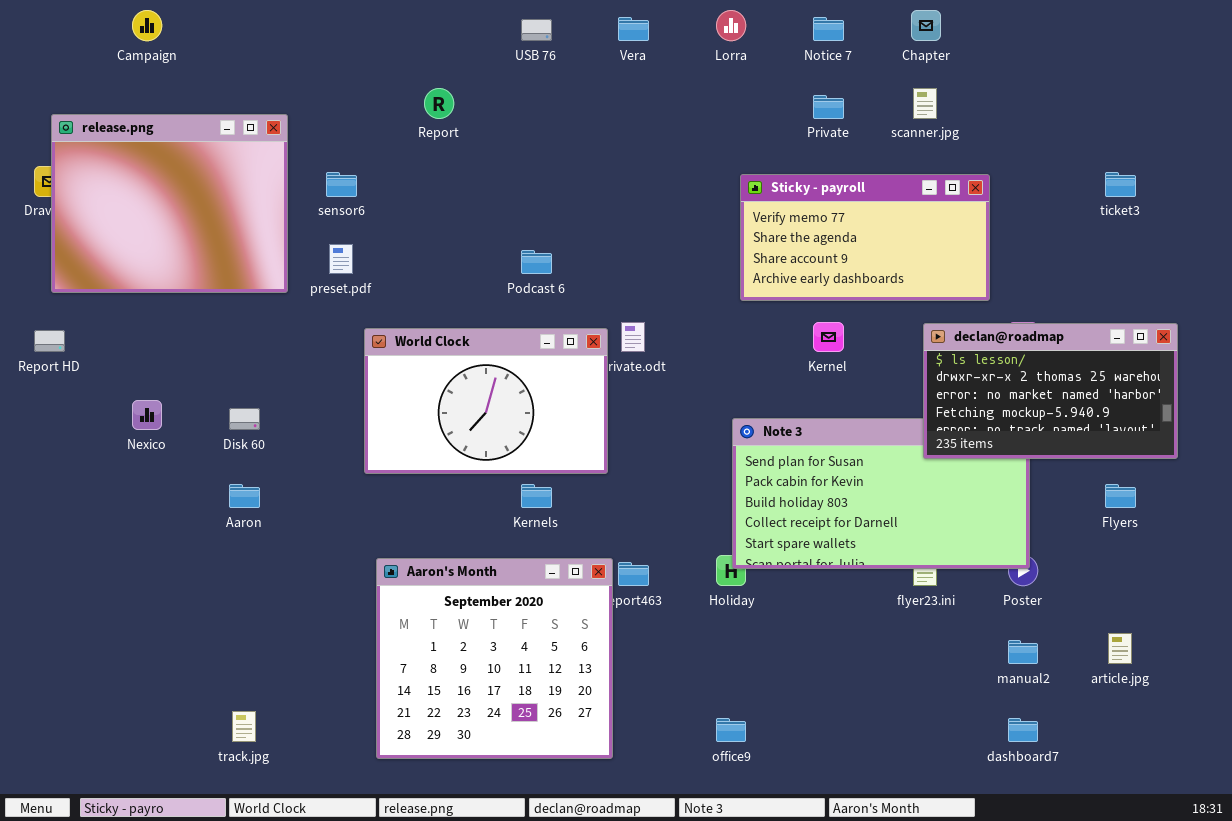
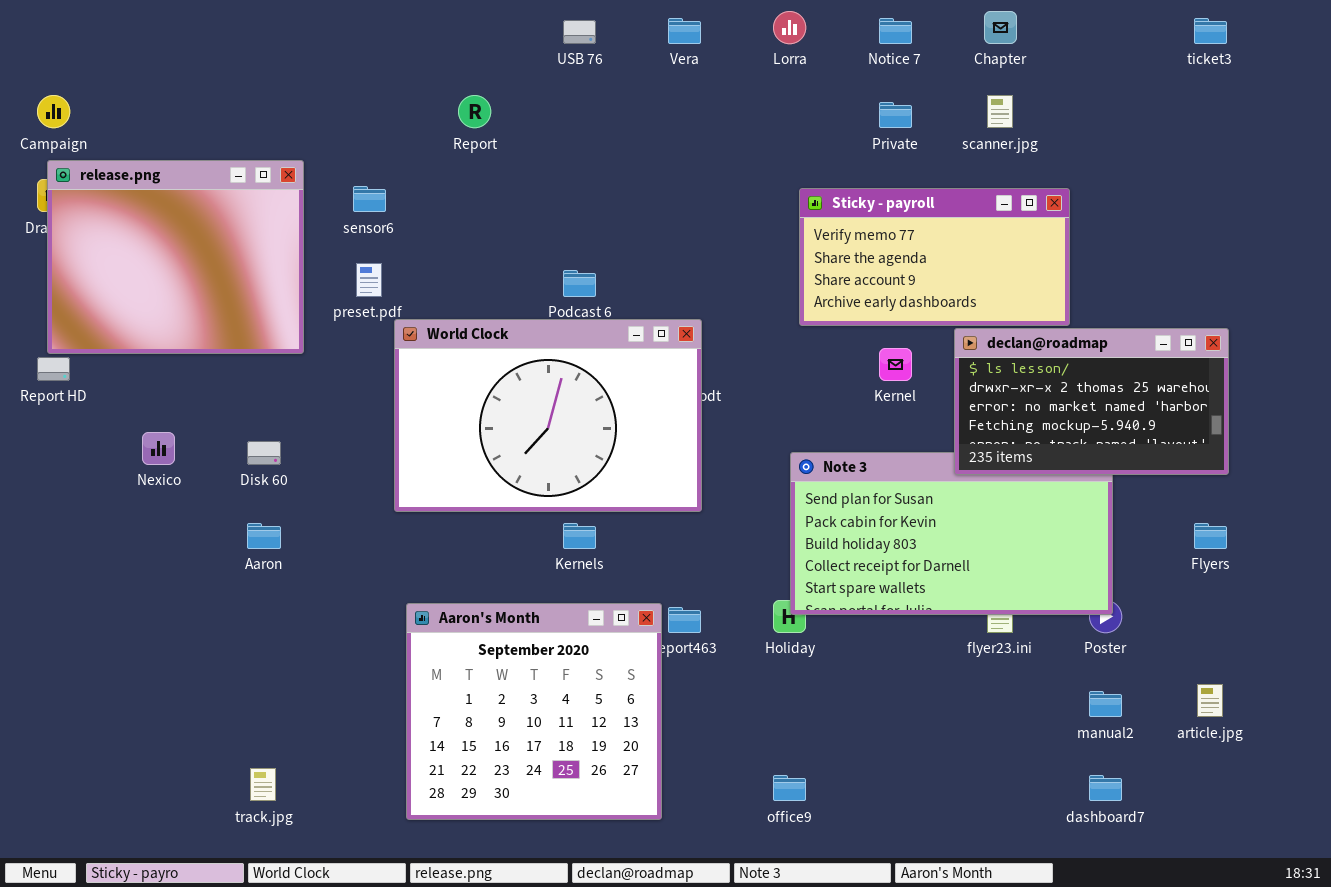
Campaign: [132,10,162,41] -> [37,95,70,128], moved
release.png: [51,114,288,293] -> [47,160,304,354], moved
ticket3: [1105,172,1136,197] -> [1194,18,1227,44], moved
declan@roadmap: [923,323,1178,459] -> [954,328,1229,475], moved
World Clock: [364,328,608,474] -> [394,319,702,512], resized

